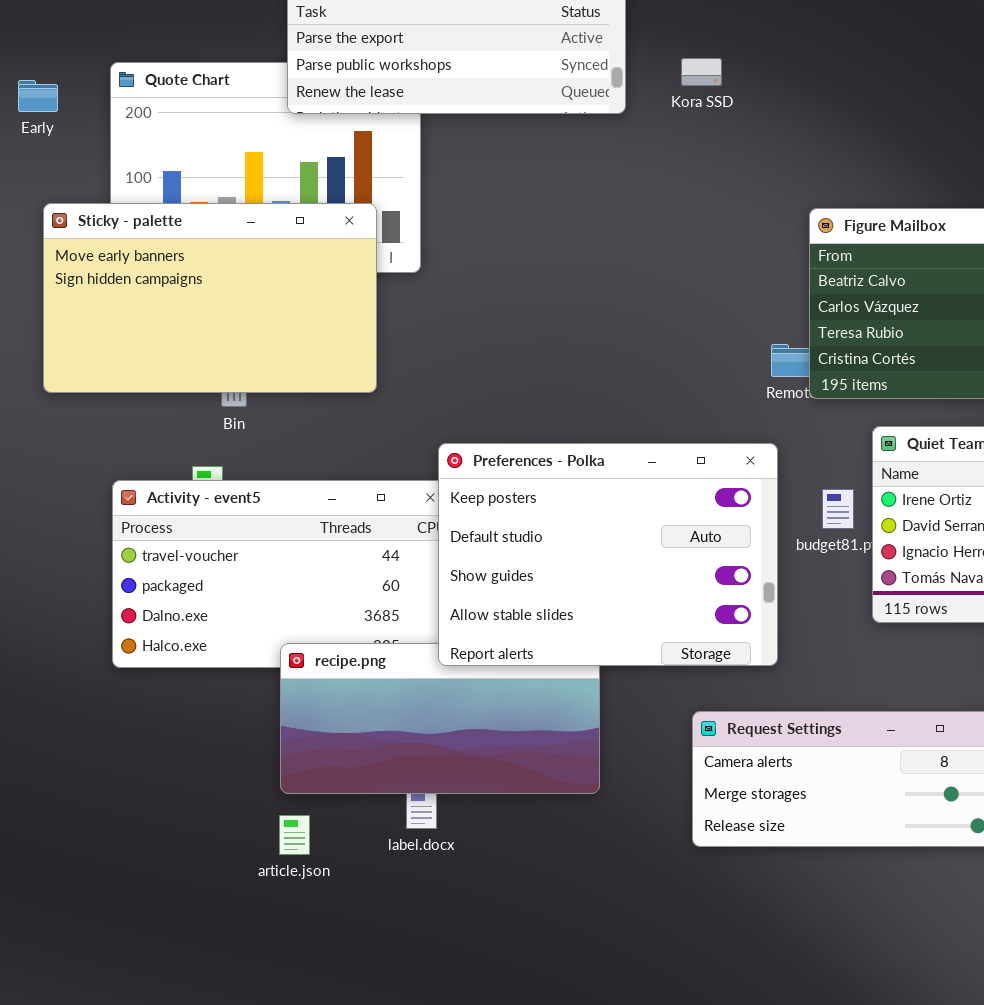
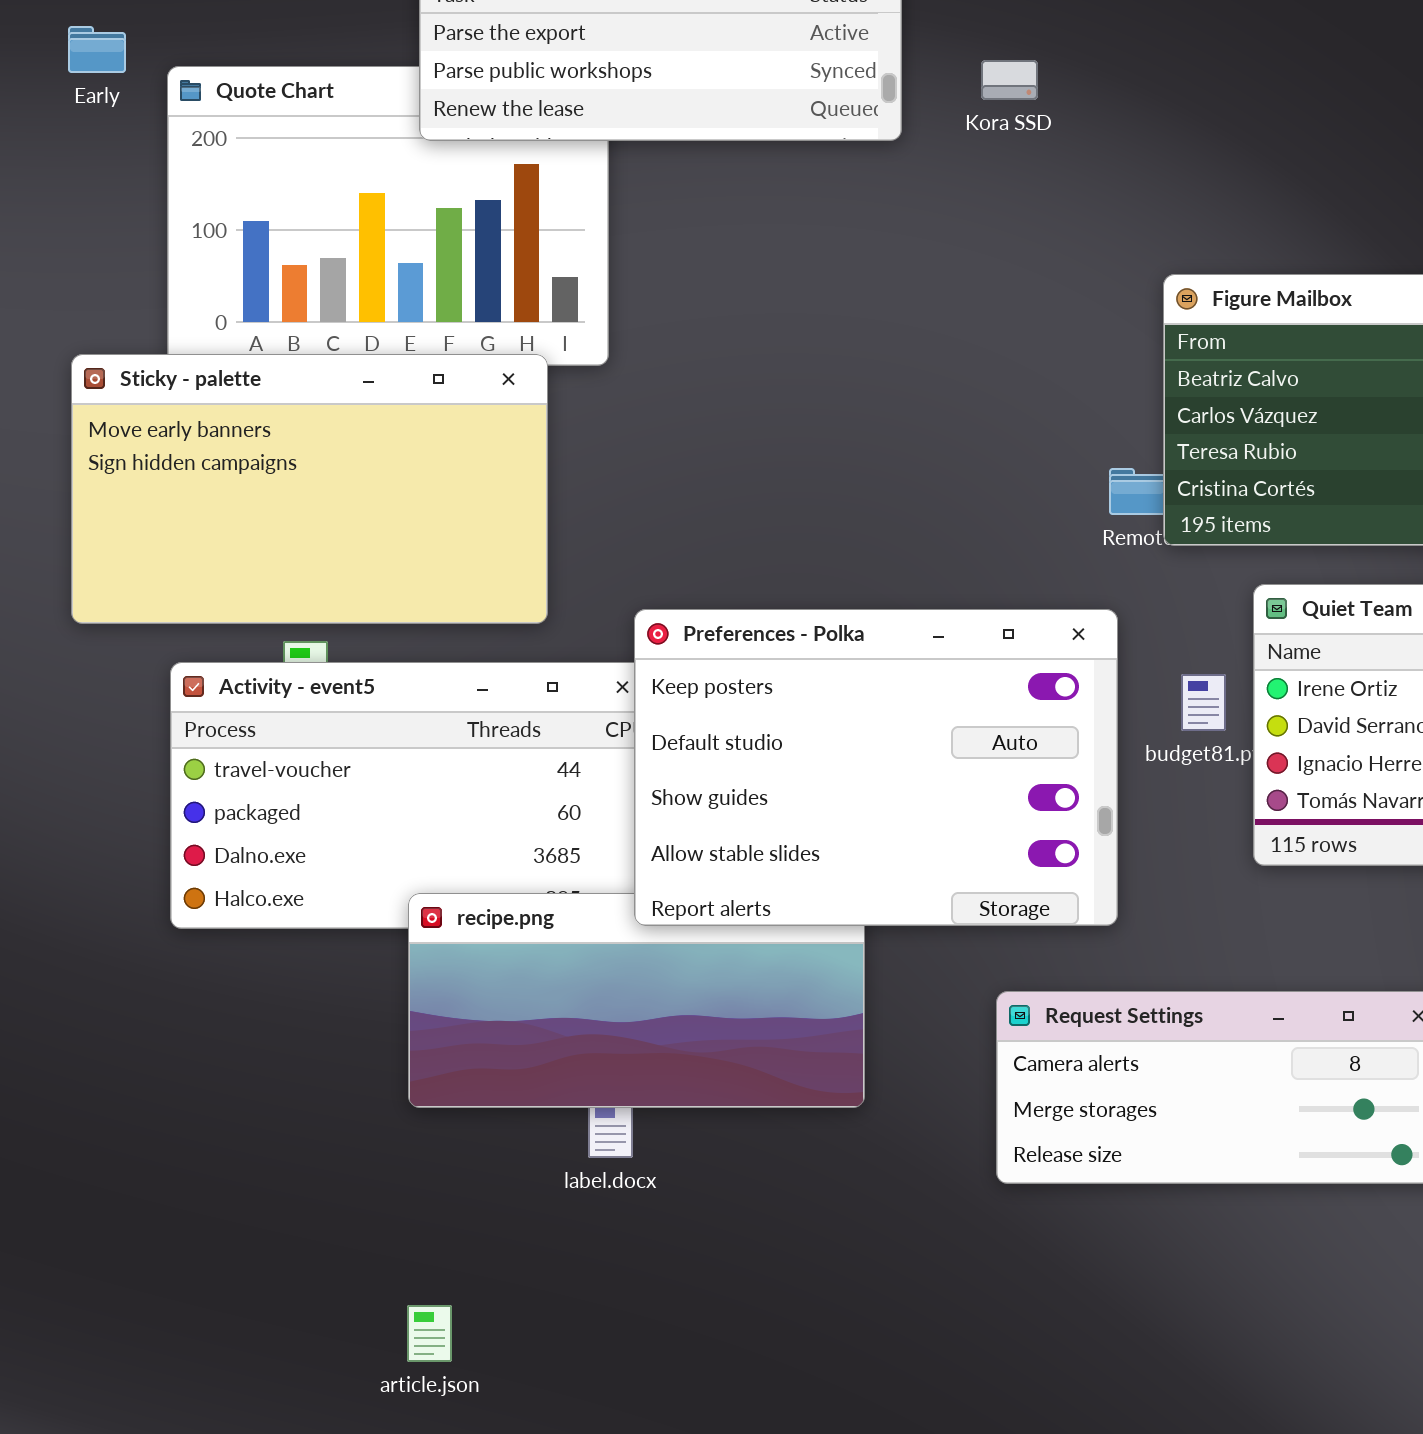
Early: [18,80,58,112] -> [68,26,126,73], moved
Sticky - palette: [43,203,377,393] -> [71,354,548,624], moved
article.json: [279,815,310,855] -> [407,1305,452,1362], moved

